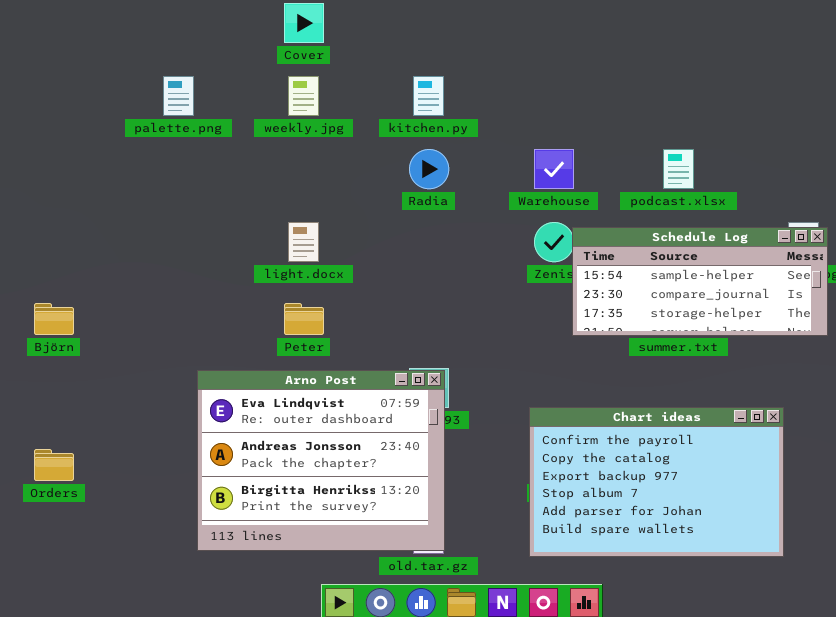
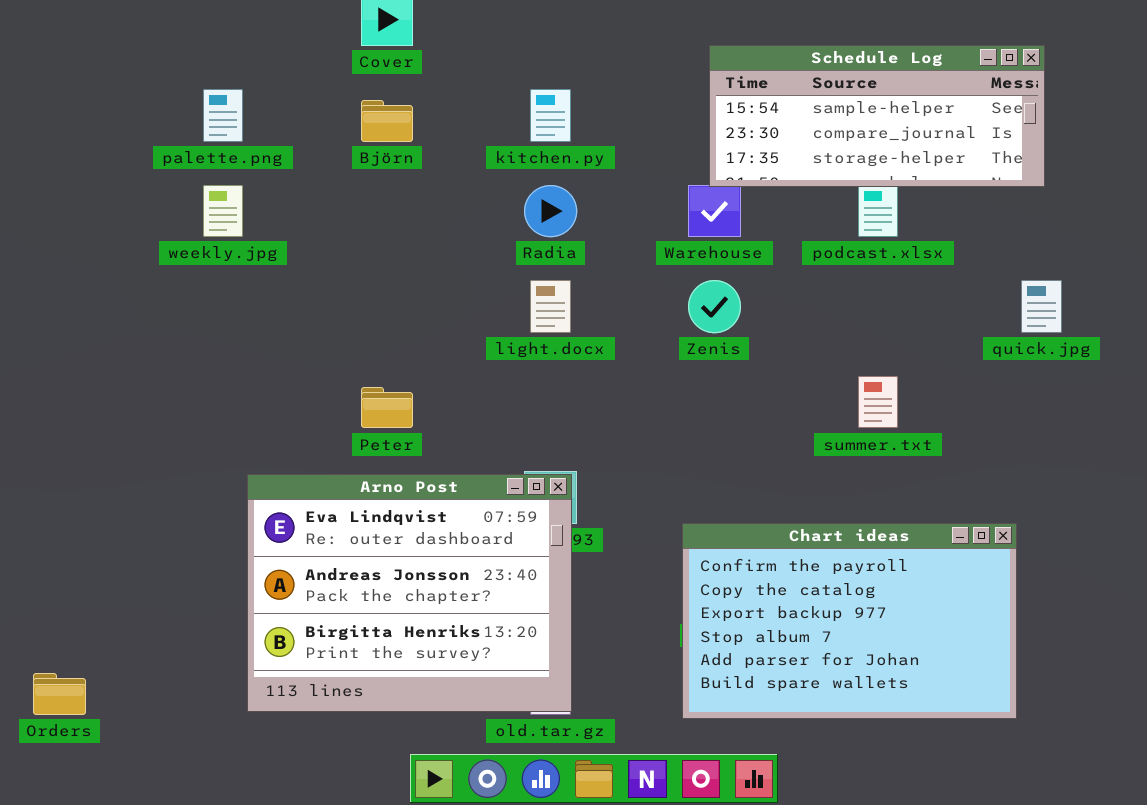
weekly.jpg: [288,76,319,116] -> [203,185,243,237], moved
light.docx: [288,222,319,262] -> [530,280,571,333], moved
Schedule Log: [572,227,828,336] -> [709,45,1045,187], moved
Björn: [34,303,74,335] -> [361,100,413,142], moved
Orders: [34,449,74,481] -> [33,673,86,715], moved

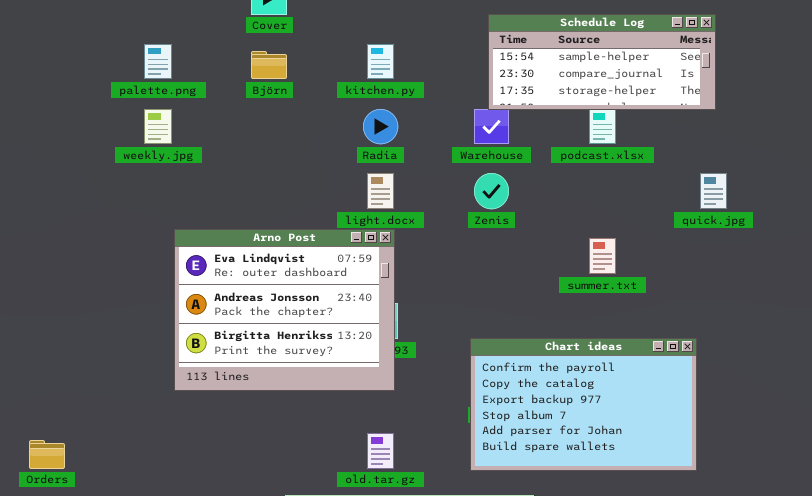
Arno Post: [247,474,572,712] -> [174,229,395,391], moved

